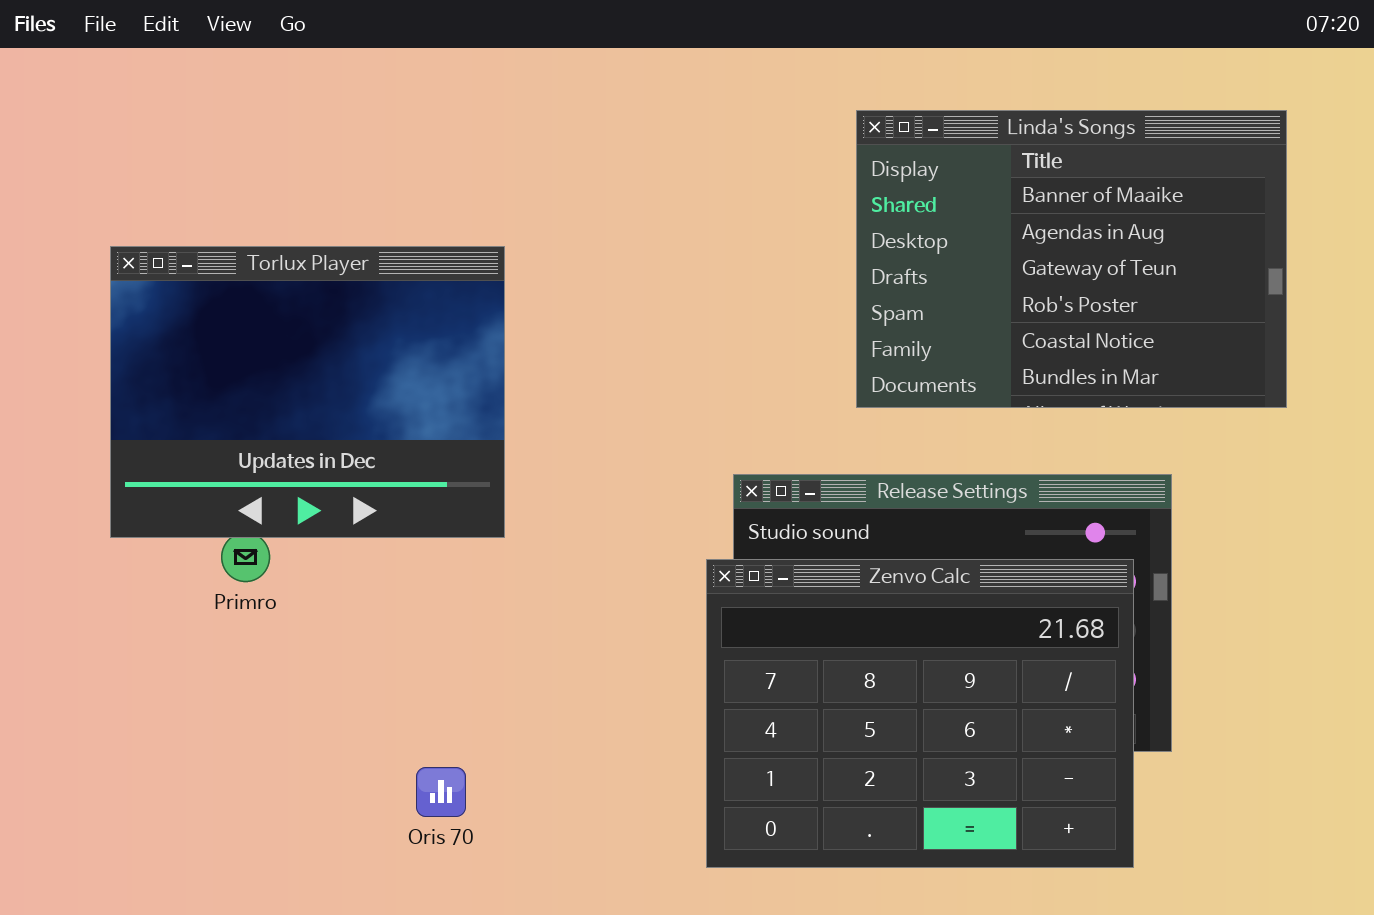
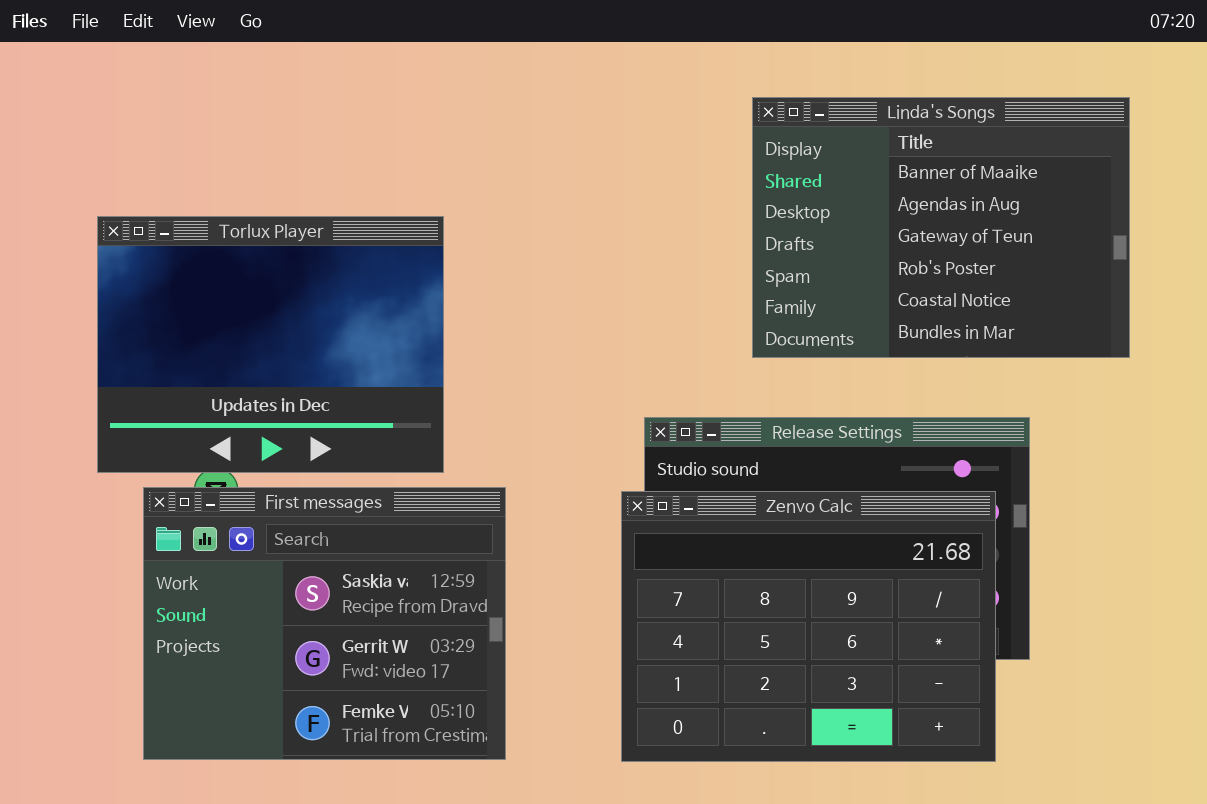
First messages: none -> [143,487,506,760], opened

